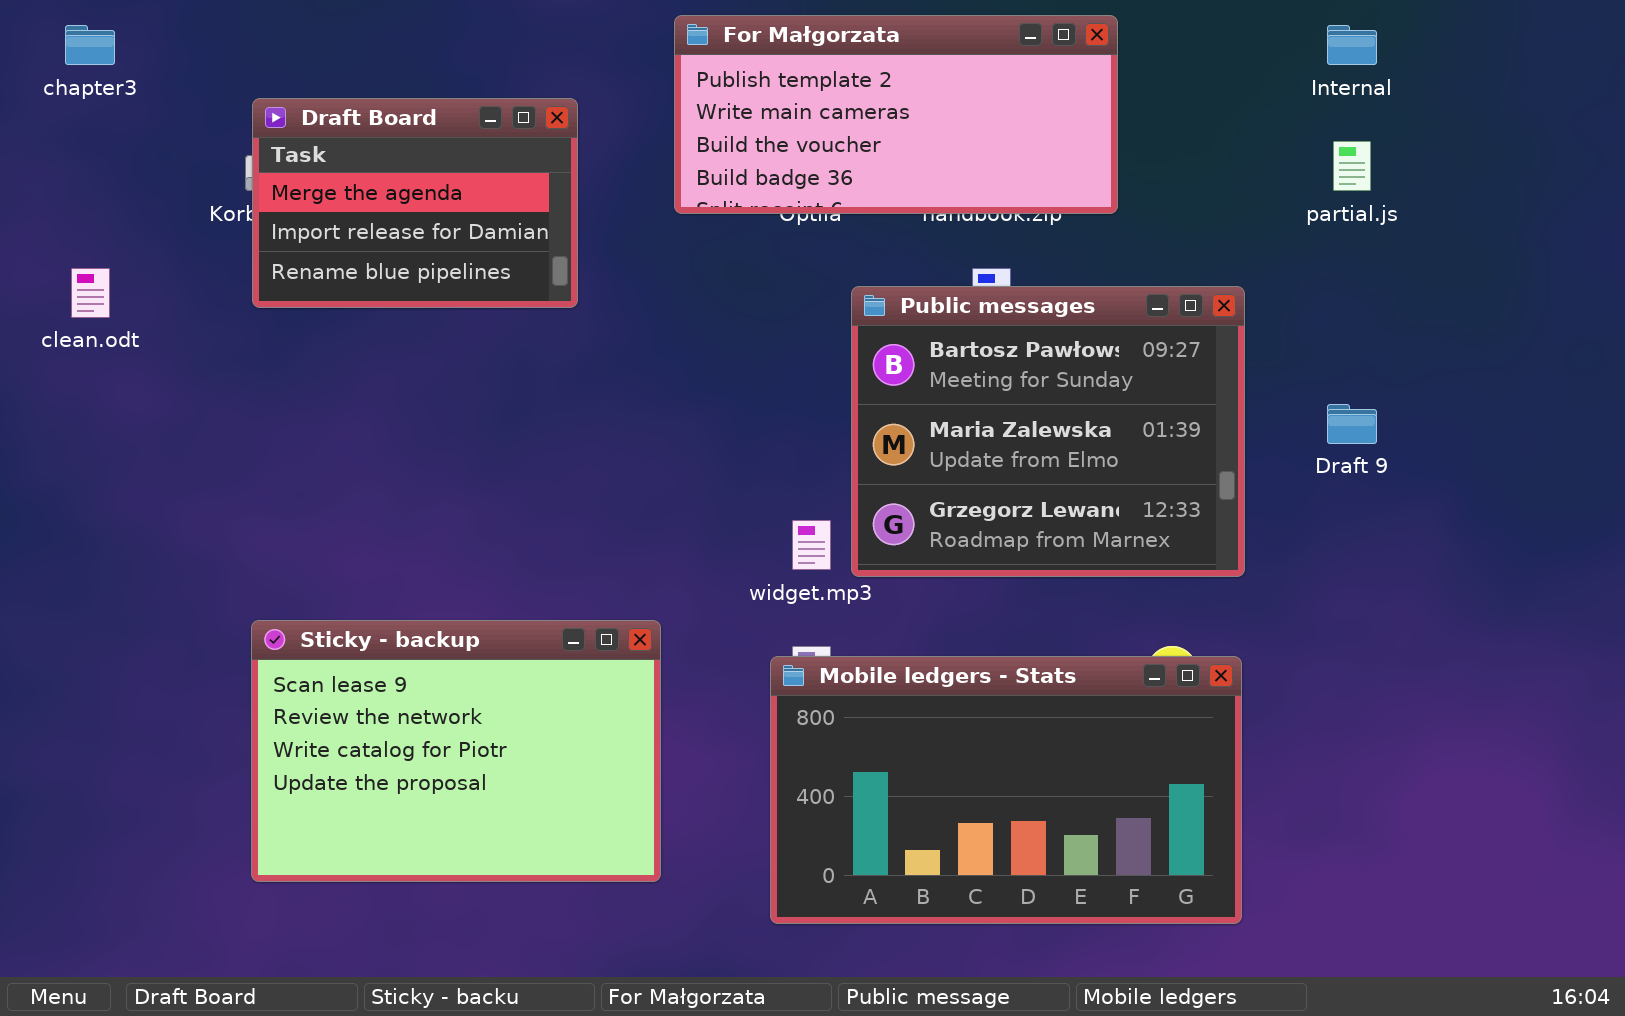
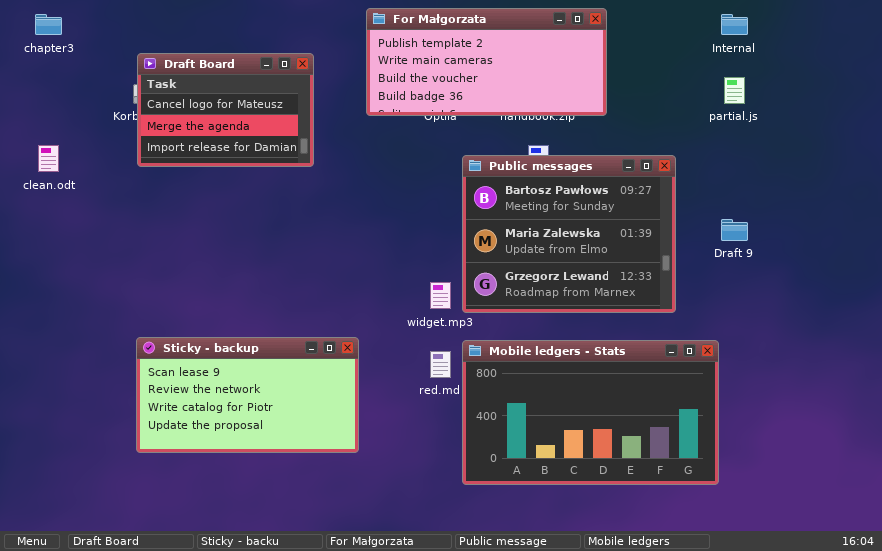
Draft Board: [252,98,578,308] -> [137,53,314,167], scrolled up 1 row
Sticky - backup: [251,620,661,882] -> [136,337,359,453], resized
Mobile ledgers - Stats: [770,656,1242,924] -> [462,340,719,485], moved

